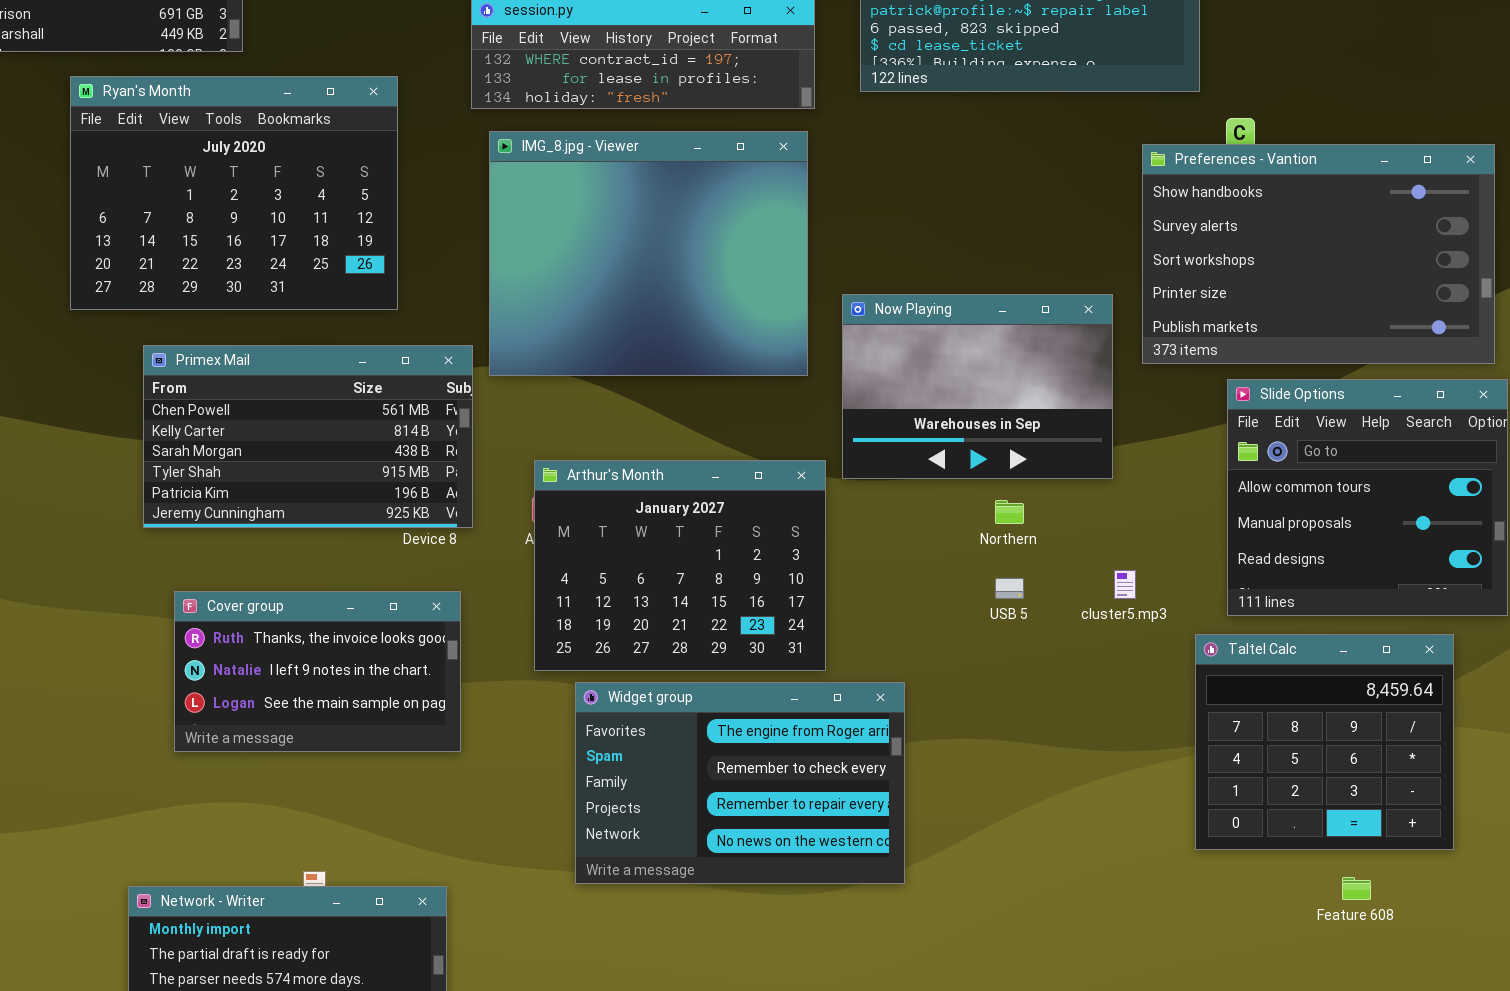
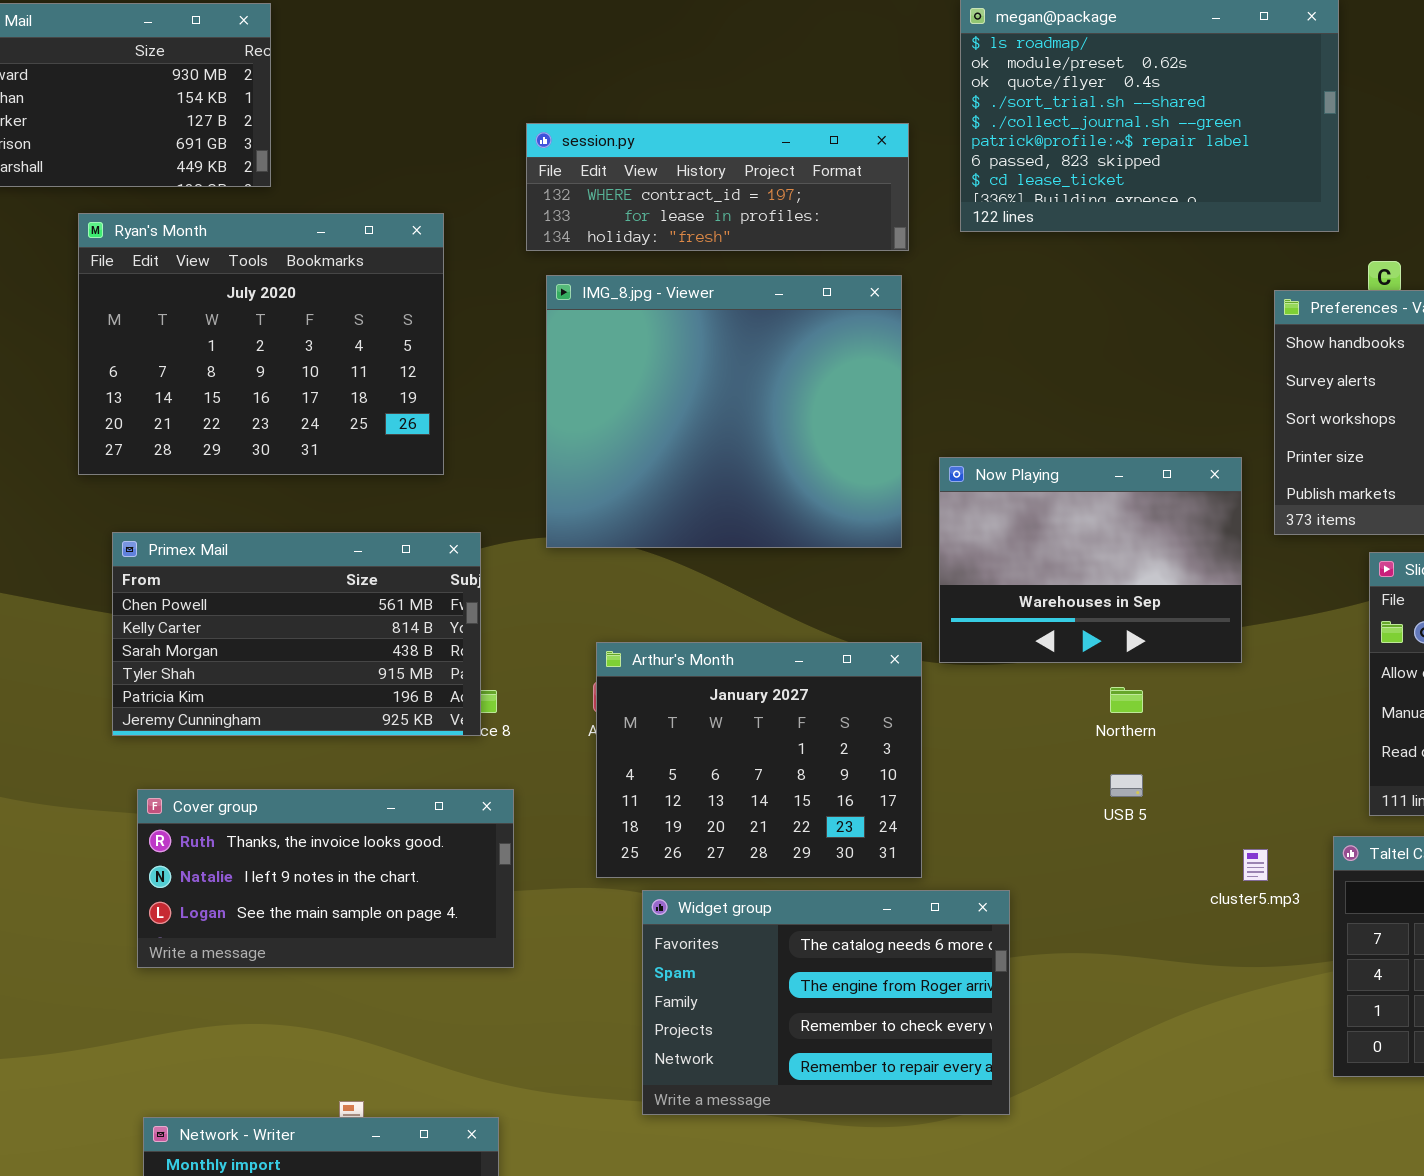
Primex Mail: [143,345,473,528] -> [112,532,481,736], moved
cluster5.mp3: [1114,570,1136,599] -> [1243,849,1268,881], moved
Cover group: [174,591,461,752] -> [137,789,514,968], resized
Widget group: [575,682,905,884] -> [642,890,1010,1115], scrolled up 1 row

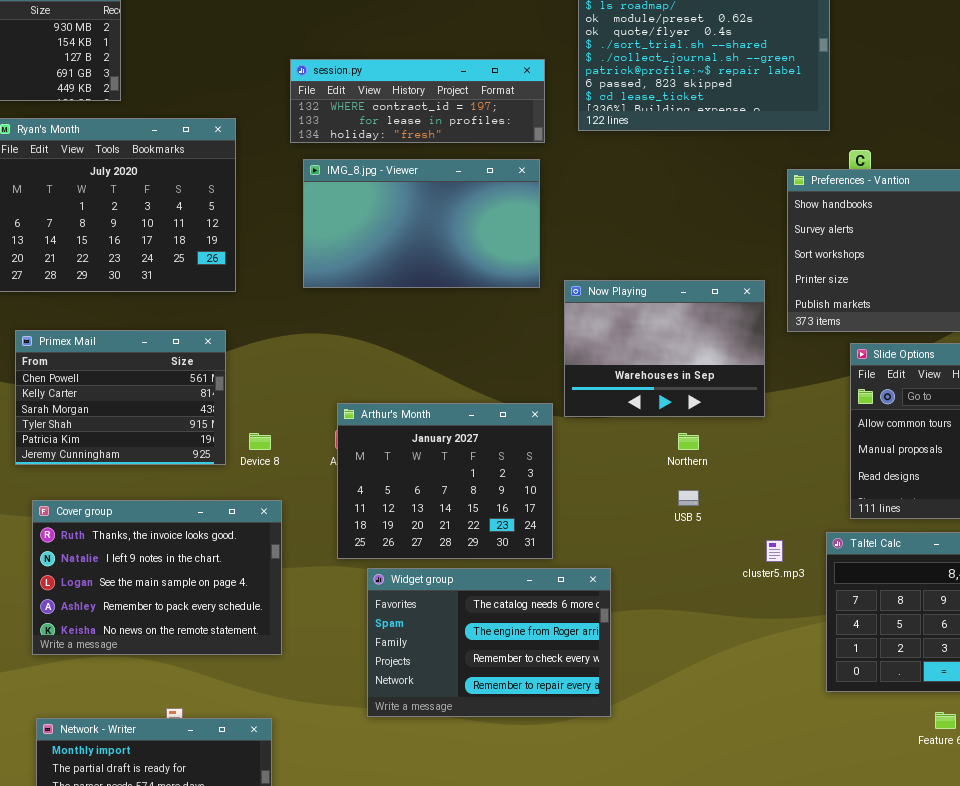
IMG_8.jpg - Viewer: [546,275,902,548] -> [303,159,540,288], resized
Primex Mail: [112,532,481,736] -> [15,330,226,465], resized
Cover group: [137,789,514,968] -> [32,500,282,655], resized

